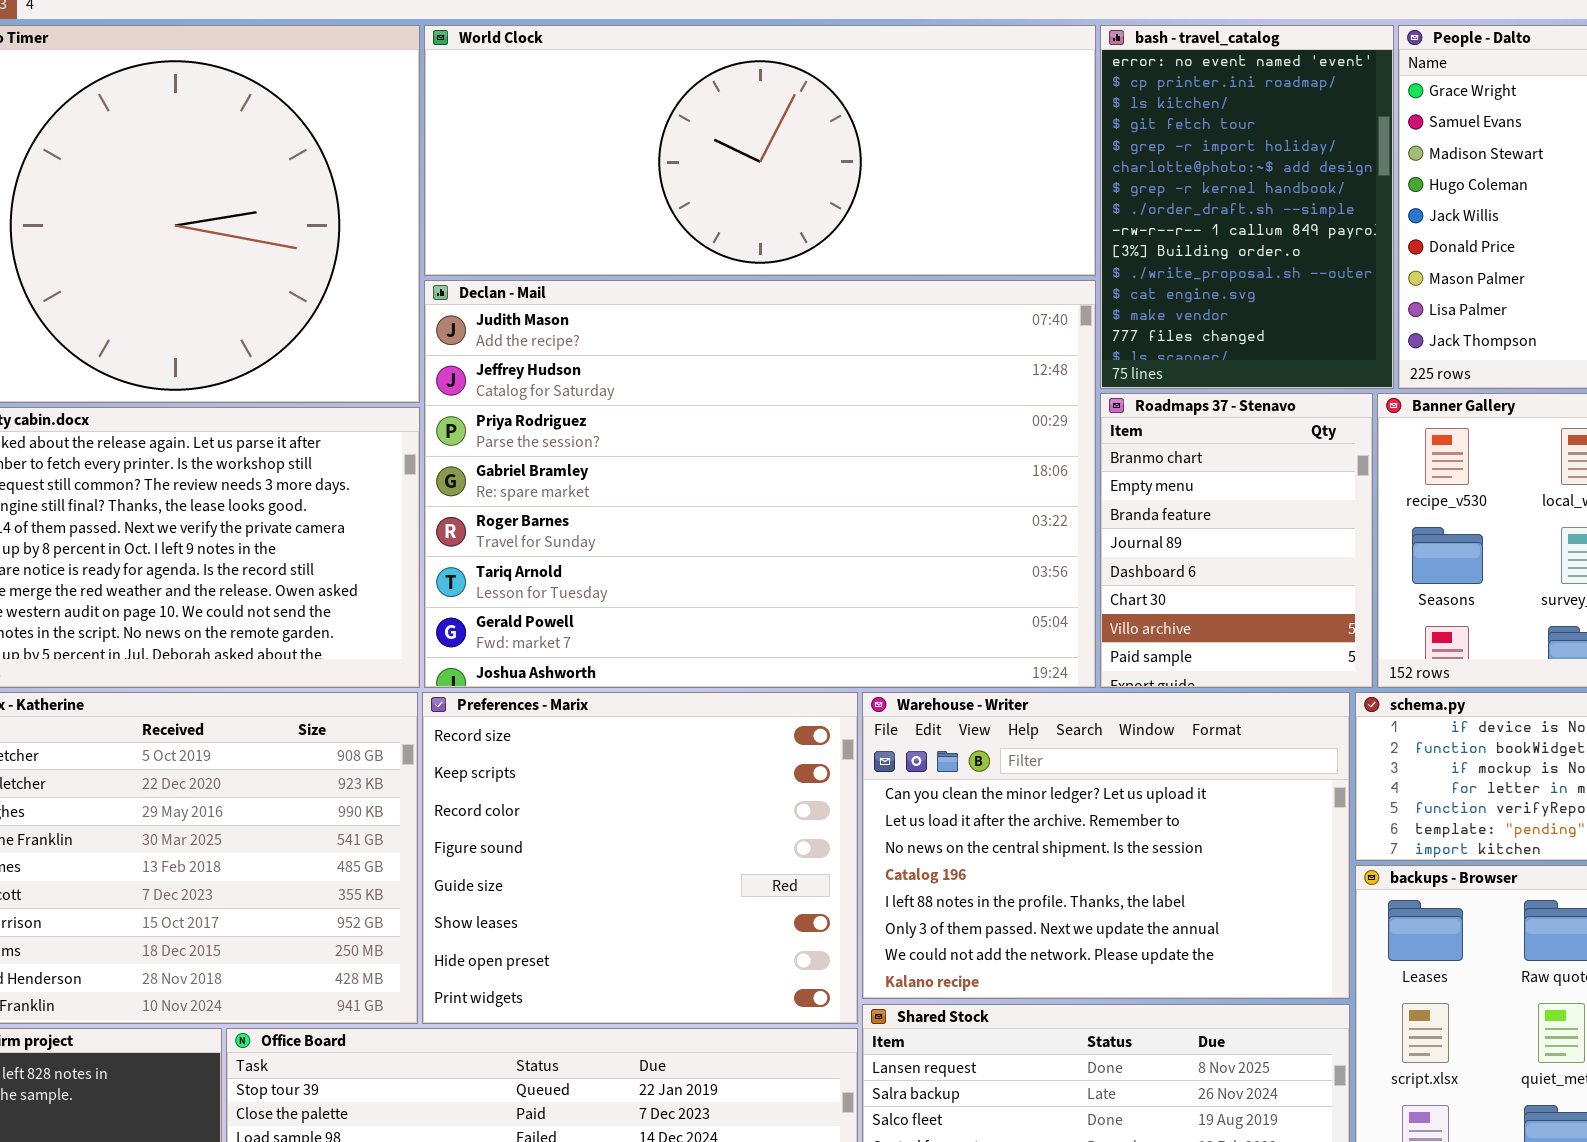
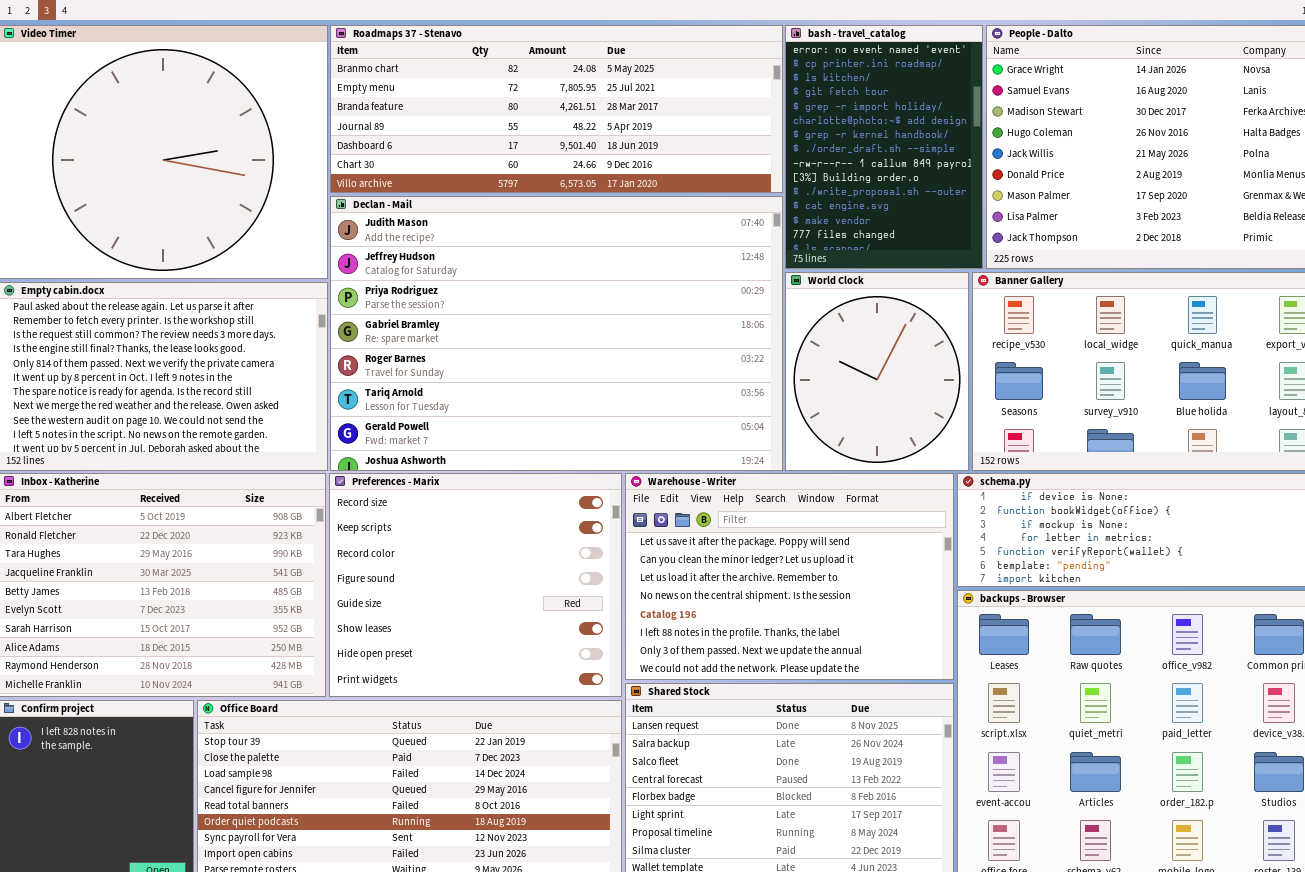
World Clock: [424,25,1096,276] -> [785,272,969,471], moved, resized
Roadmaps 37 - Stenavo: [1100,393,1373,688] -> [330,25,783,193], moved, resized
Warehouse - Writer: [862,692,1350,999] -> [625,473,954,680], scrolled up 1 row

